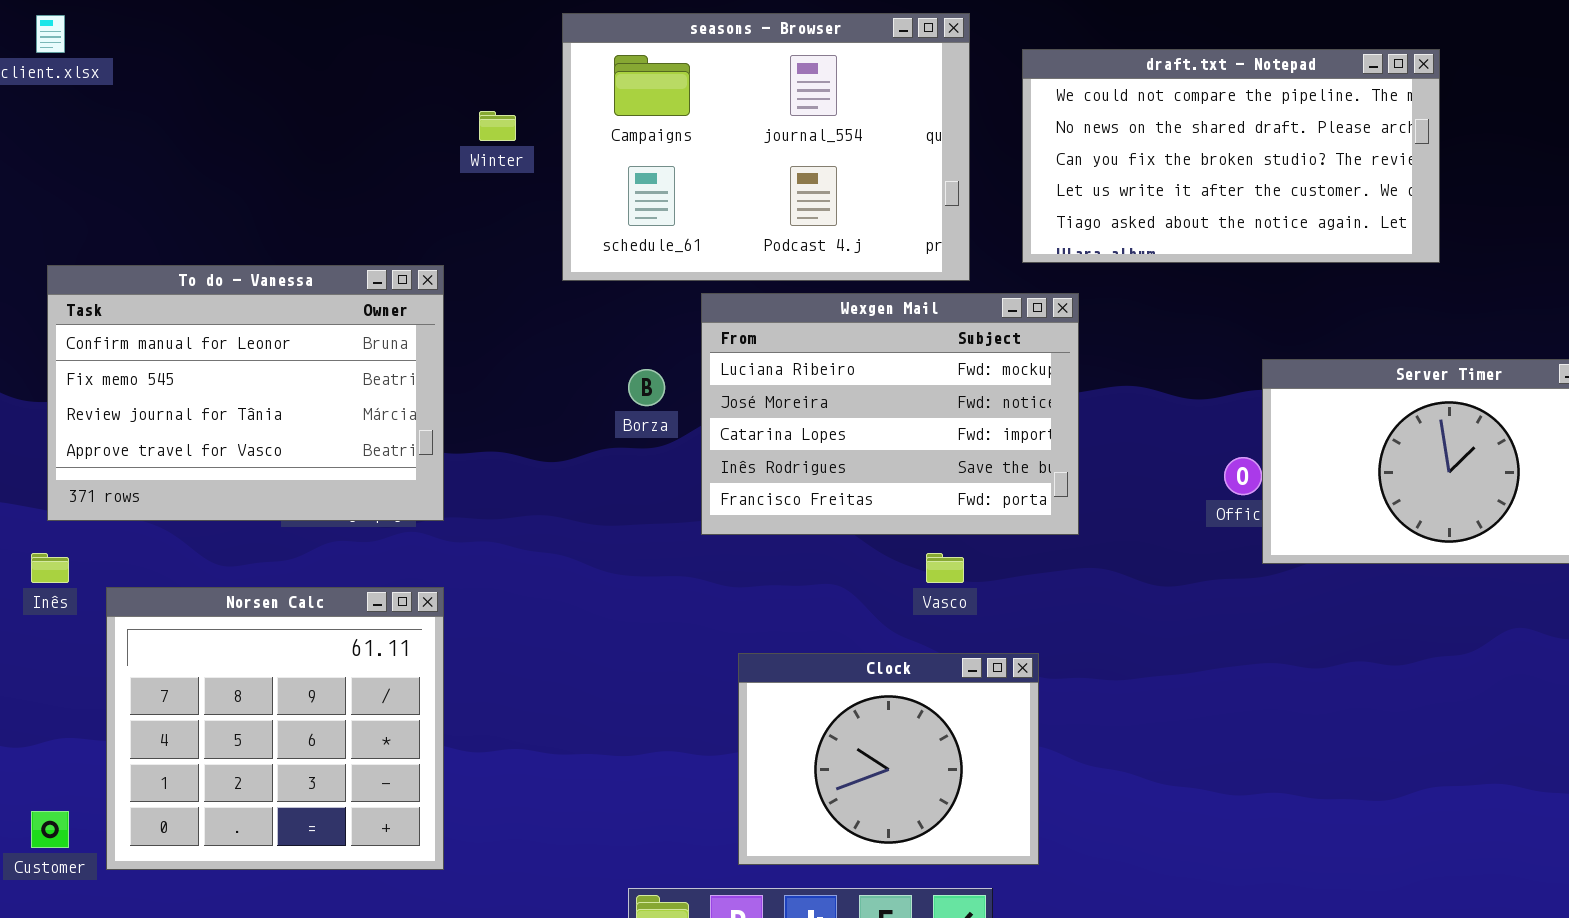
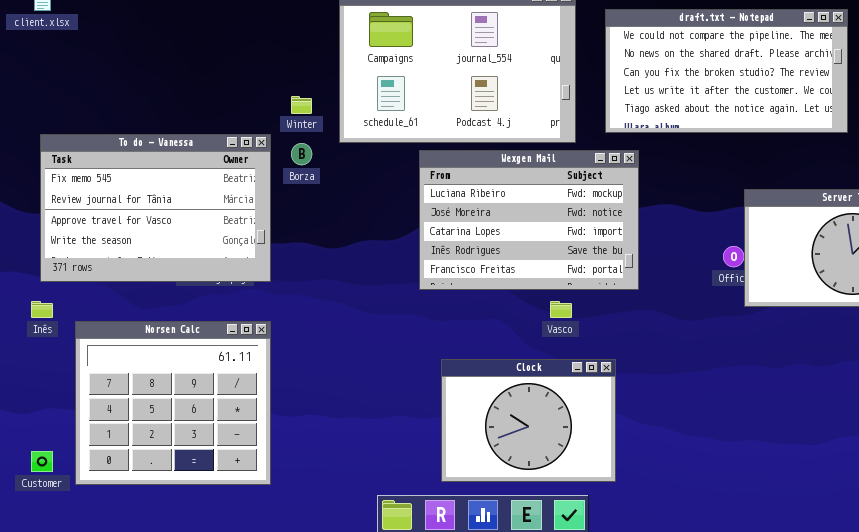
Winter: [479,111,516,141] -> [291,96,312,114], moved
To do - Vanessa: [47,265,444,521] -> [40,134,271,282], scrolled down 1 row
Borza: [628,369,665,406] -> [291,143,312,165], moved

